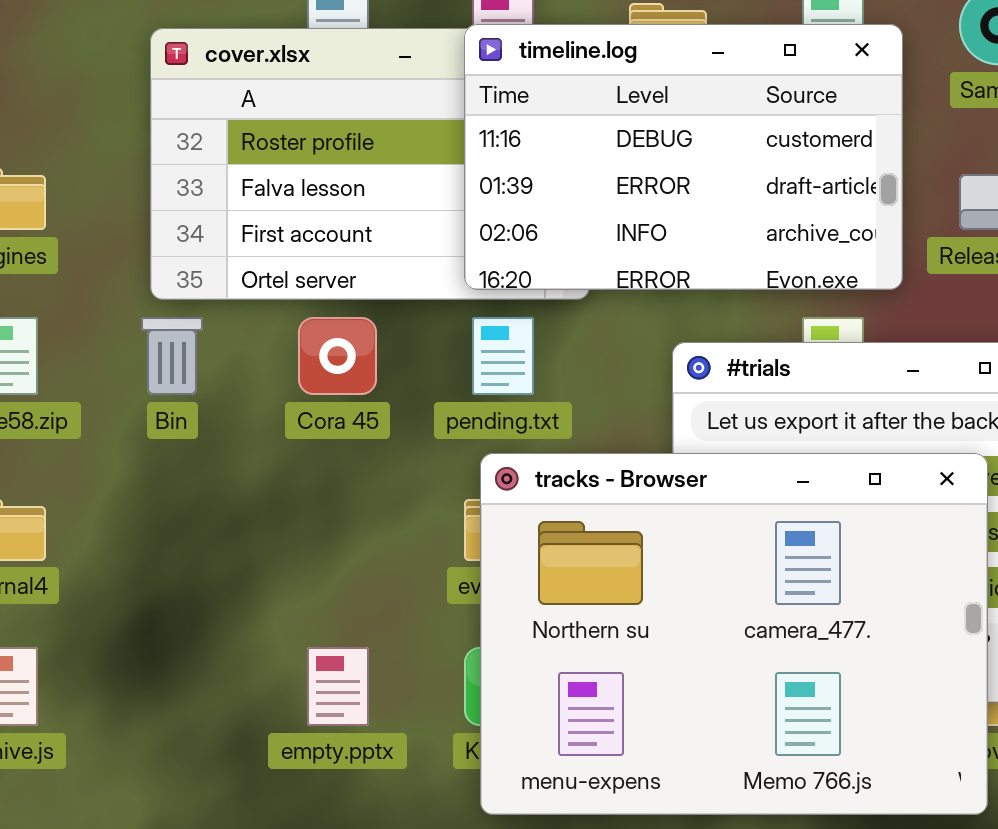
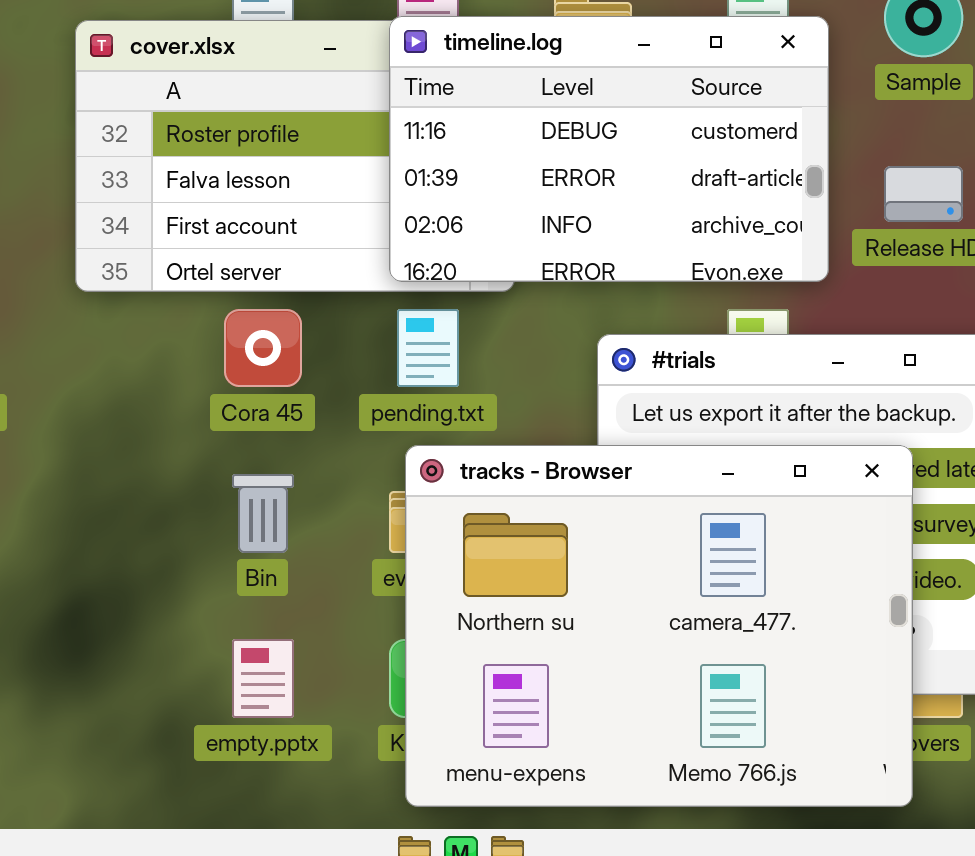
Bin: [141,317,203,395] -> [232,474,294,553], moved

